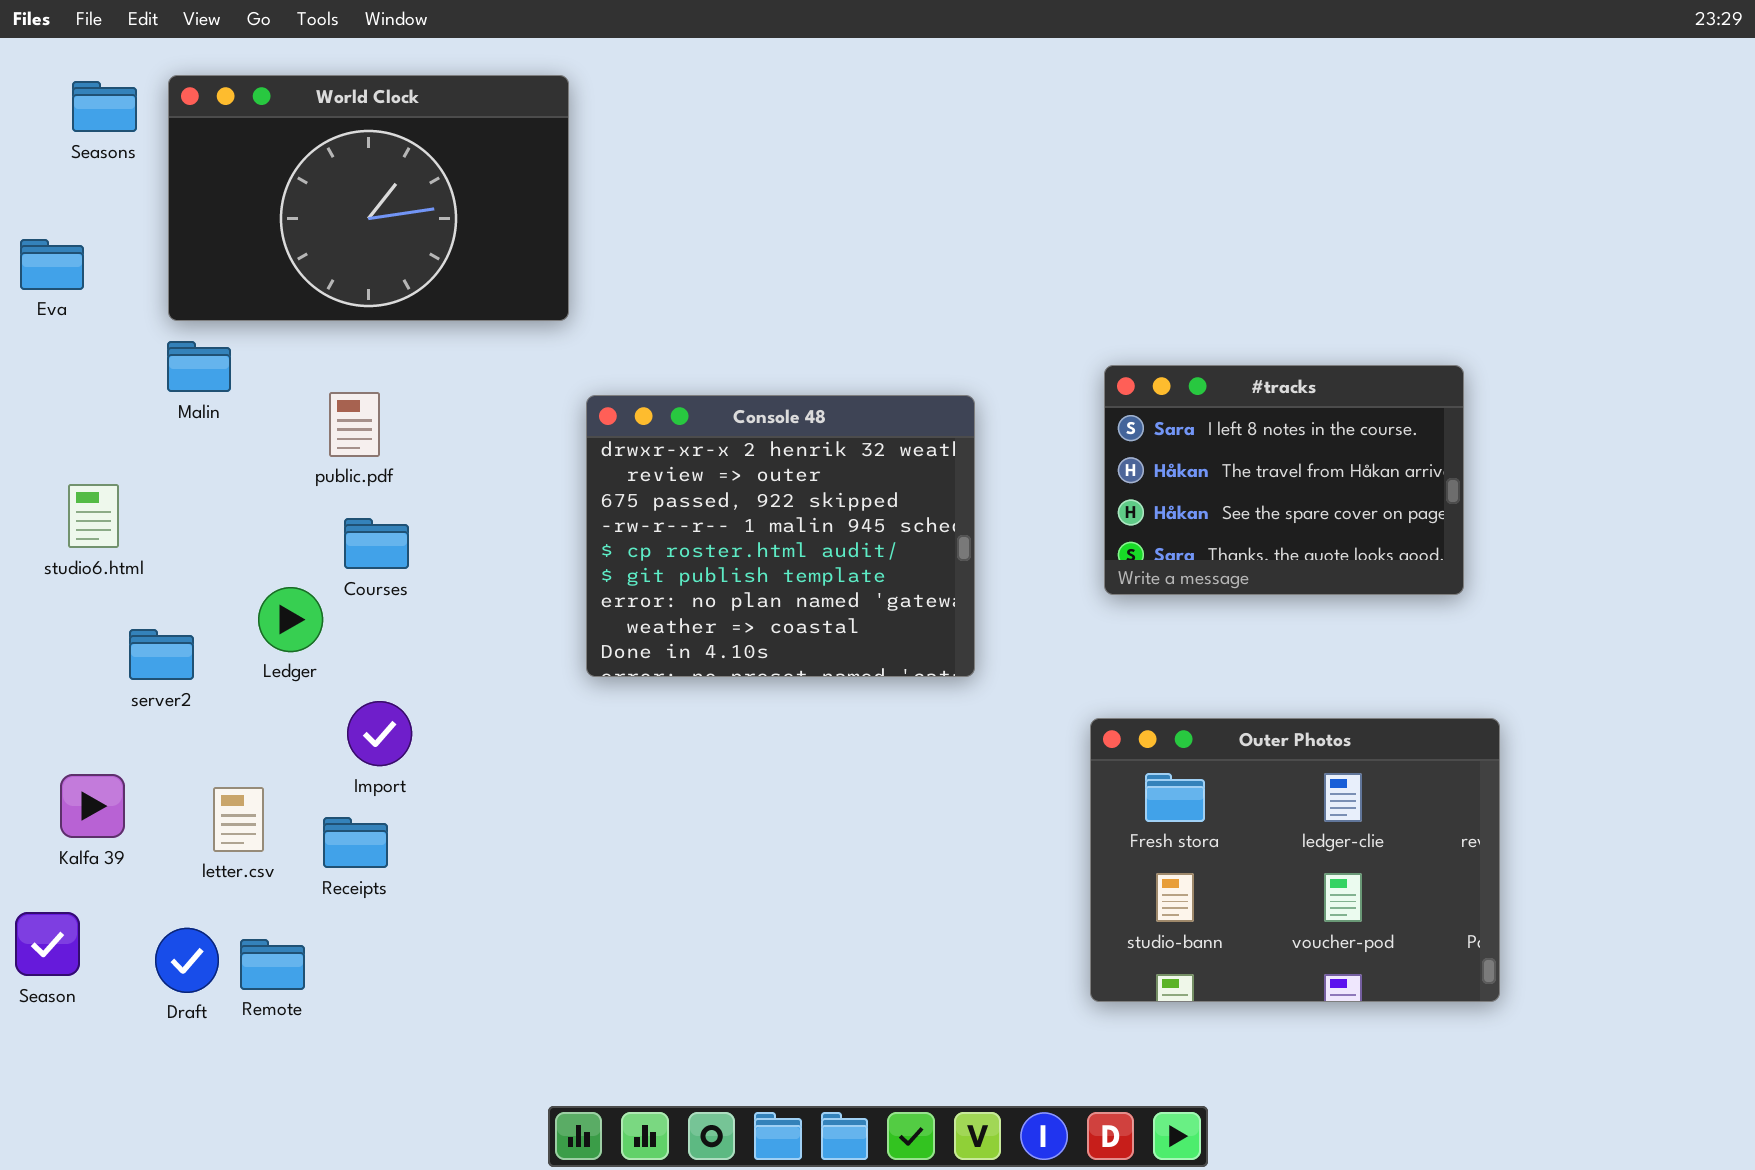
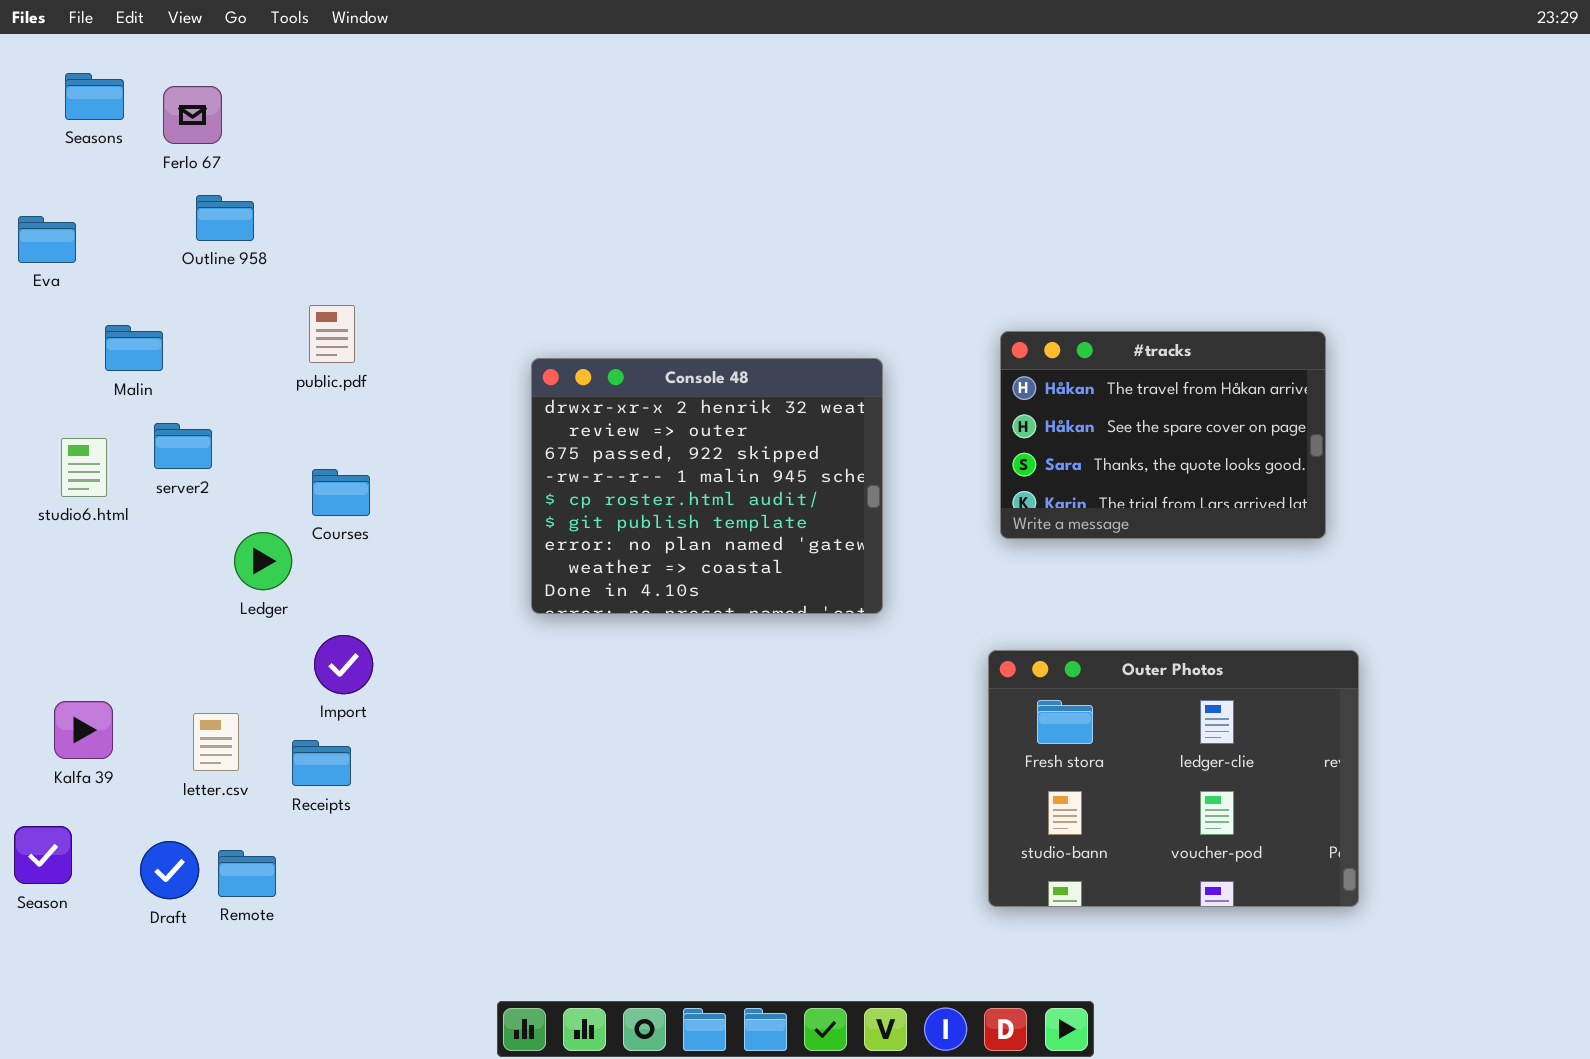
World Clock: [168,75,569,321] -> none, closed
Malin: [167,341,231,392] -> [105,325,163,371], moved
#tracks: [1104,365,1464,595] -> [1000,331,1326,539], scrolled down 1 row
public.pdf: [329,392,380,457] -> [309,305,355,363], moved
server2: [129,629,194,680] -> [154,423,212,469], moved

